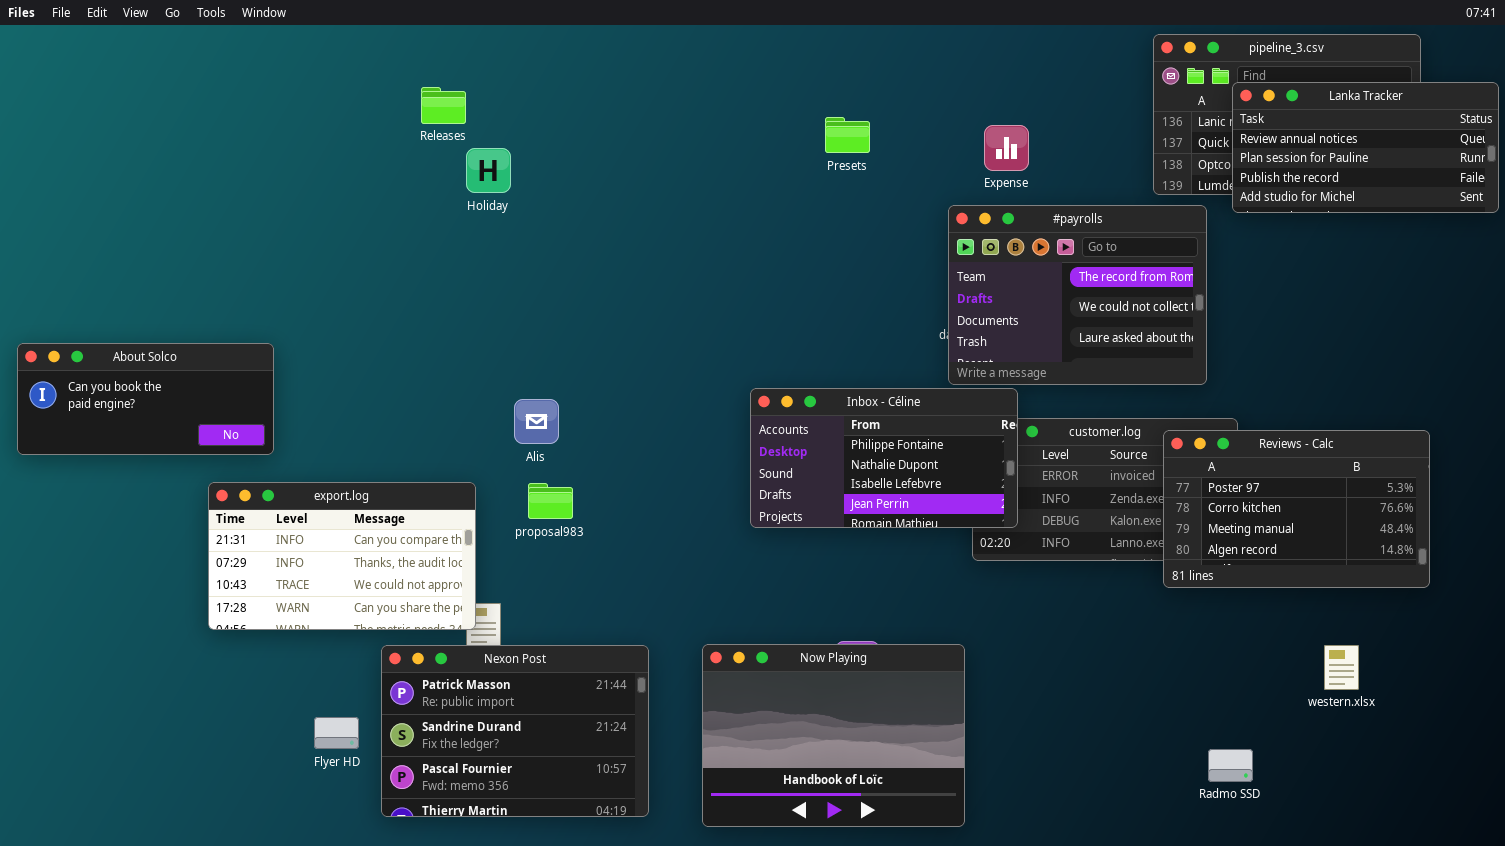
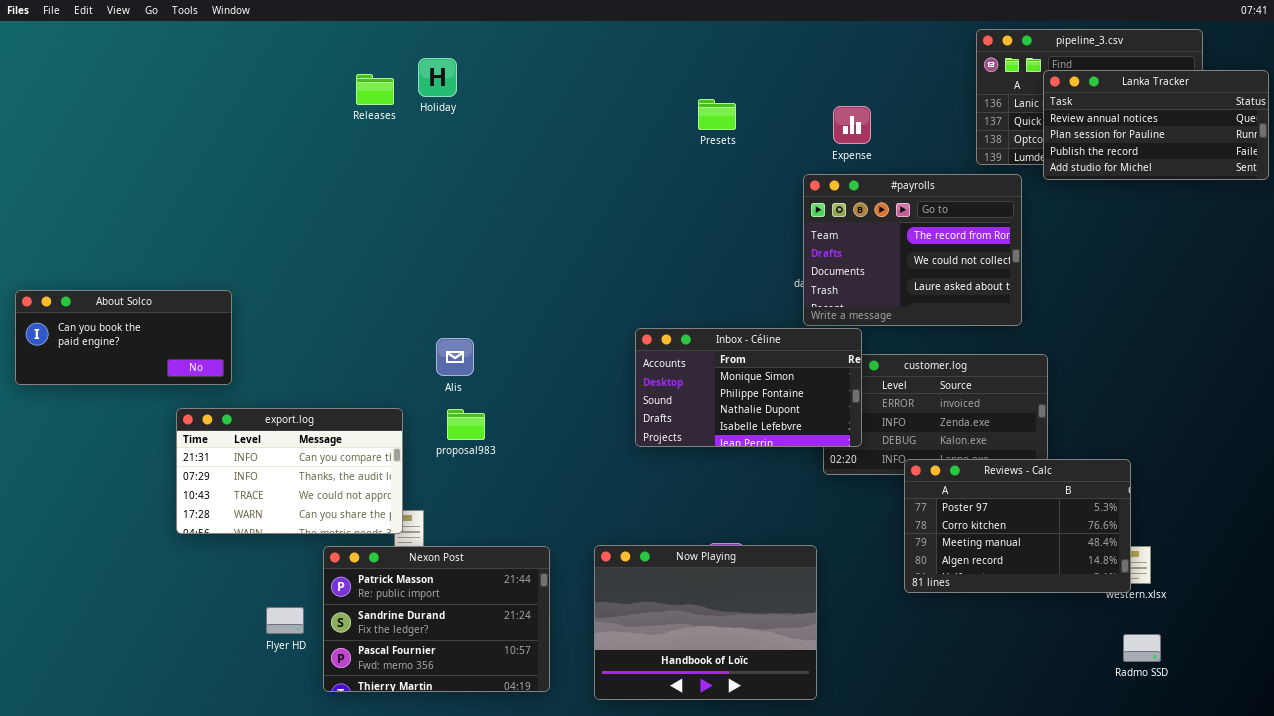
Holiday: [466,148,511,193] -> [418,58,457,97], moved
Inbox - Céline: [750,388,1018,528] -> [635,328,862,447], scrolled up 1 row
Reviews - Calc: [1163,430,1430,588] -> [904,459,1131,593], moved
Radmo SSD: [1208,749,1253,782] -> [1123,634,1161,662], moved

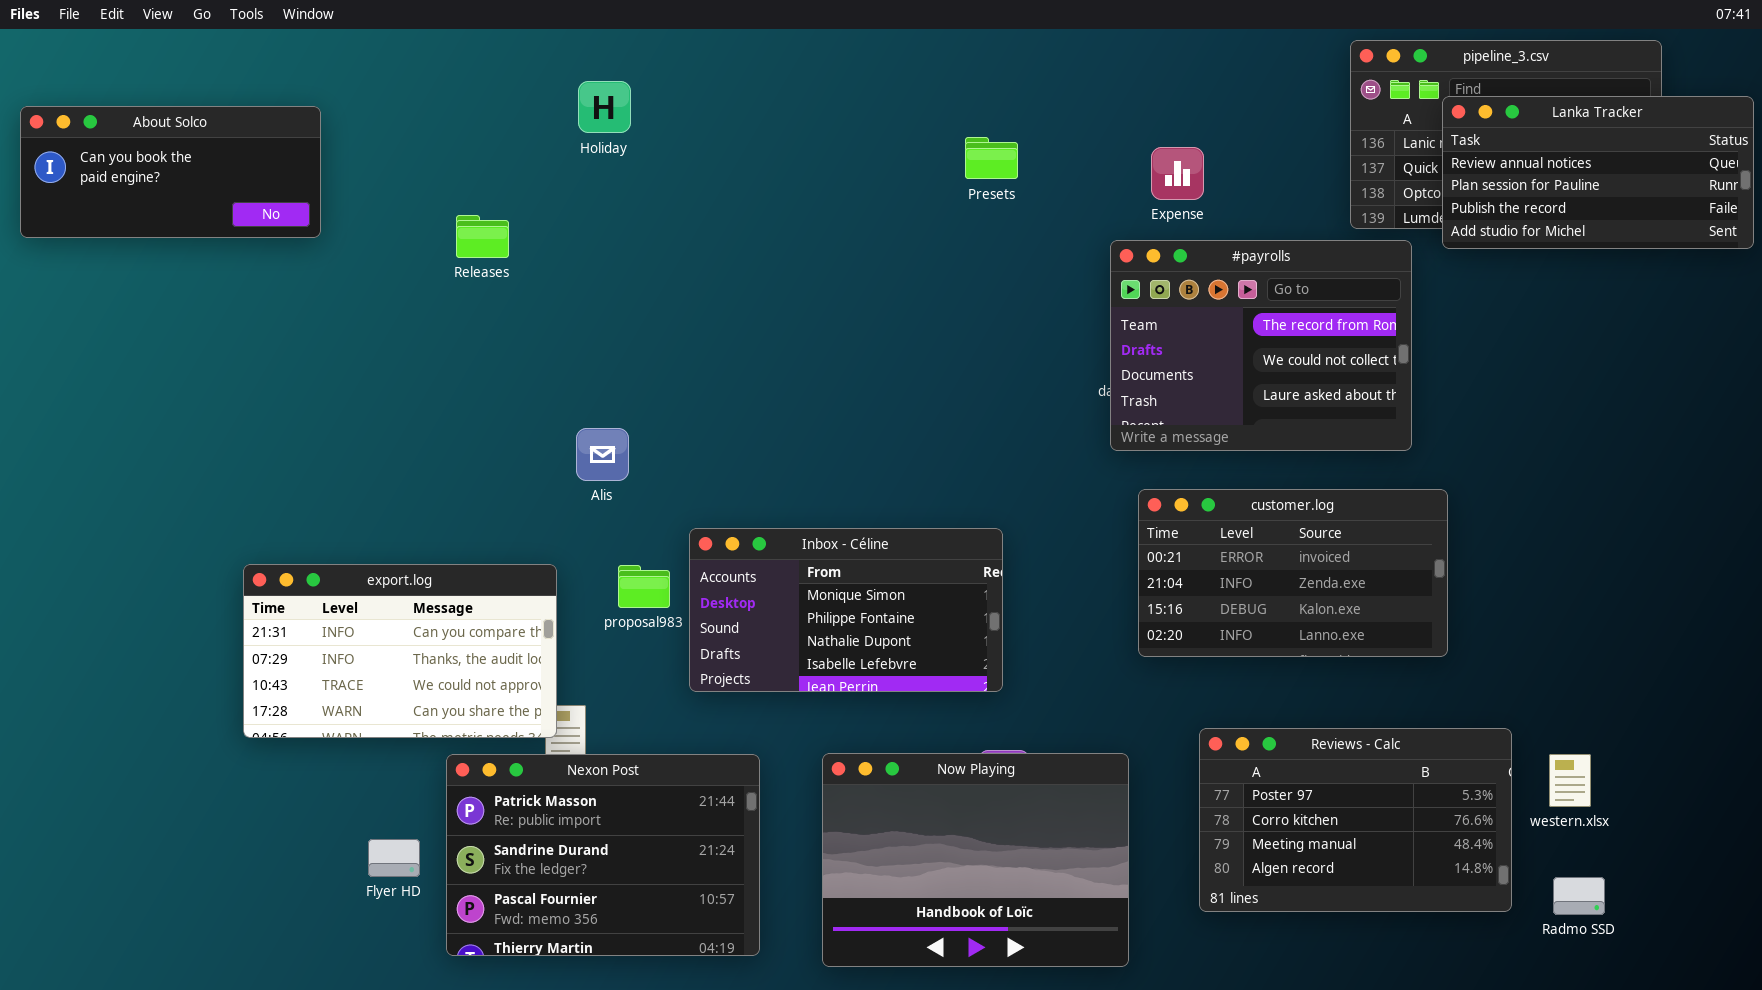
Releases: [356,74,394,105] -> [456,215,509,258], moved
About Solco: [15,290,232,385] -> [20,106,321,238], moved
Inbox - Céline: [635,328,862,447] -> [689,528,1003,692], moved
Alis: [436,338,474,376] -> [576,428,629,481], moved
Reviews - Calc: [904,459,1131,593] -> [1199,728,1512,912], moved

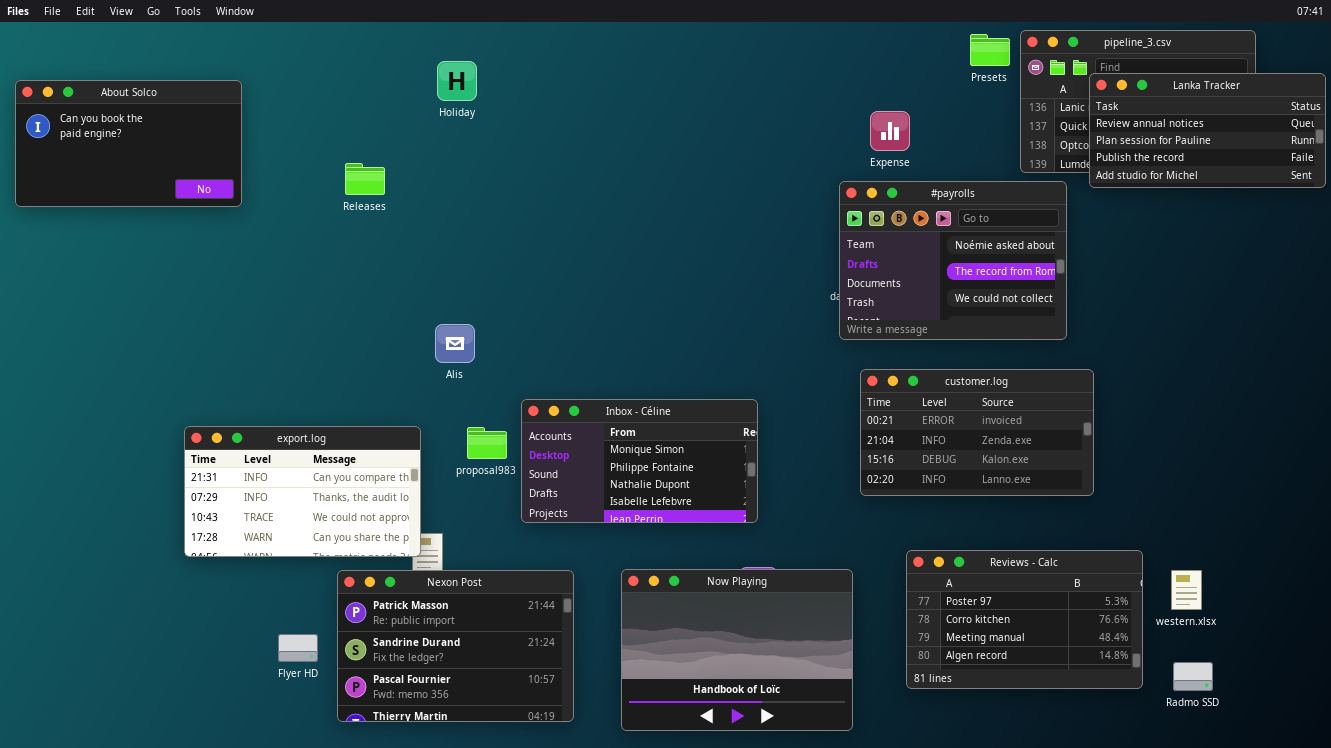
About Solco: [20,106,321,238] -> [15,80,242,207], resized
Presets: [965,137,1018,179] -> [970,34,1010,66], moved
#payrolls: [1110,240,1412,451] -> [839,181,1067,340], scrolled up 1 row

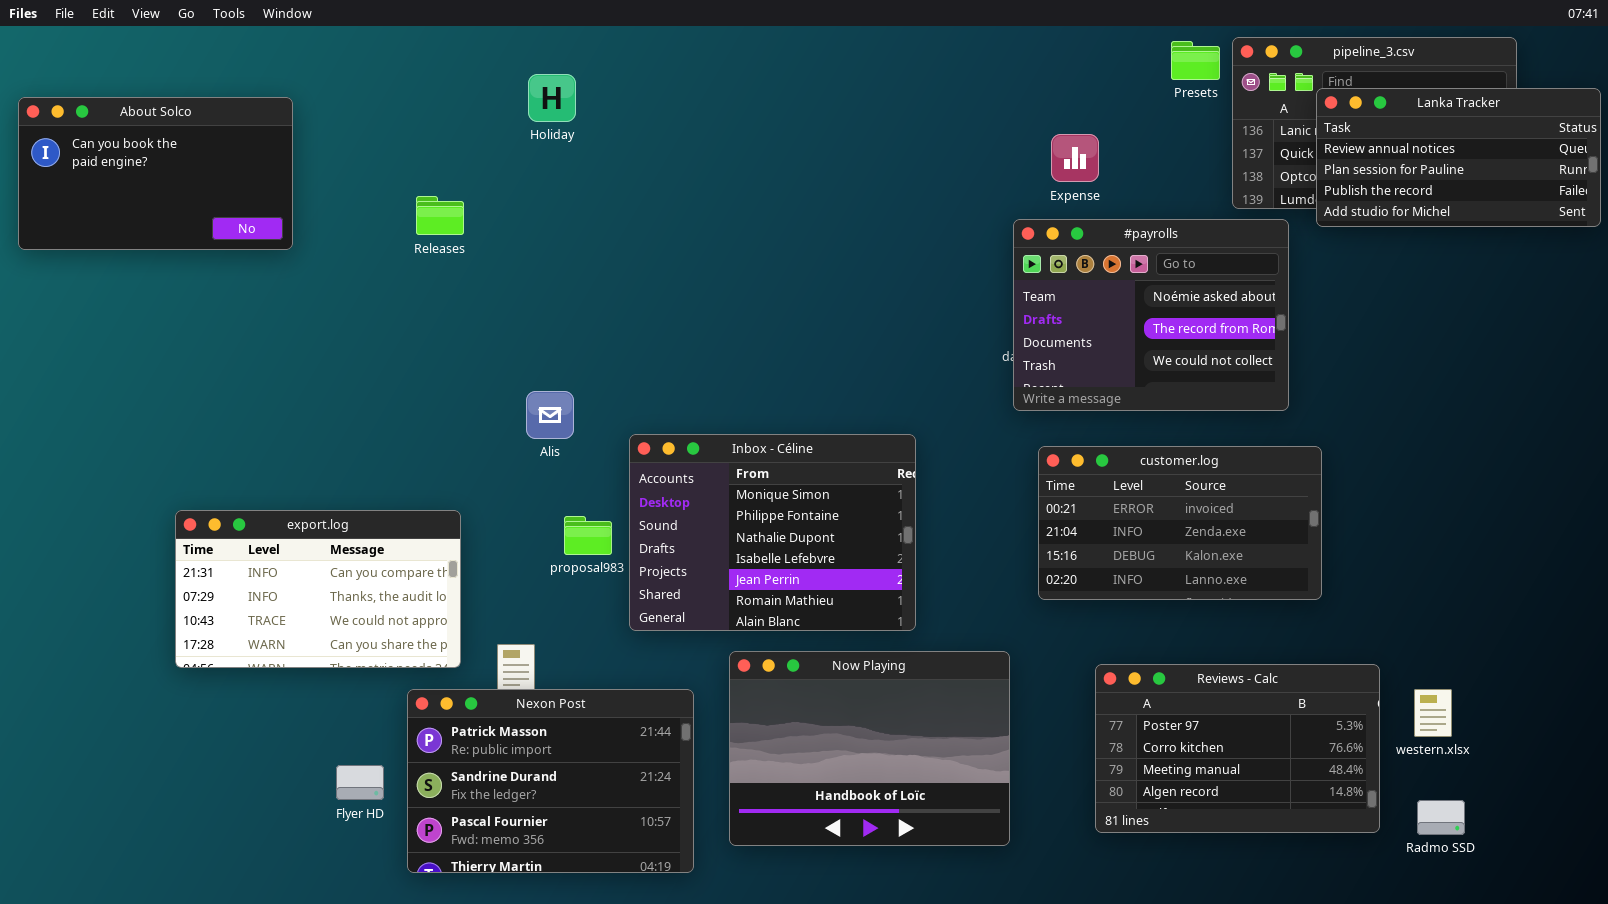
Inbox - Céline: [521,399,758,523] -> [629,434,916,631], resized
export.log: [184,426,421,557] -> [175,510,461,668], moved
Now Playing: [621,569,853,731] -> [729,651,1010,846], moved

